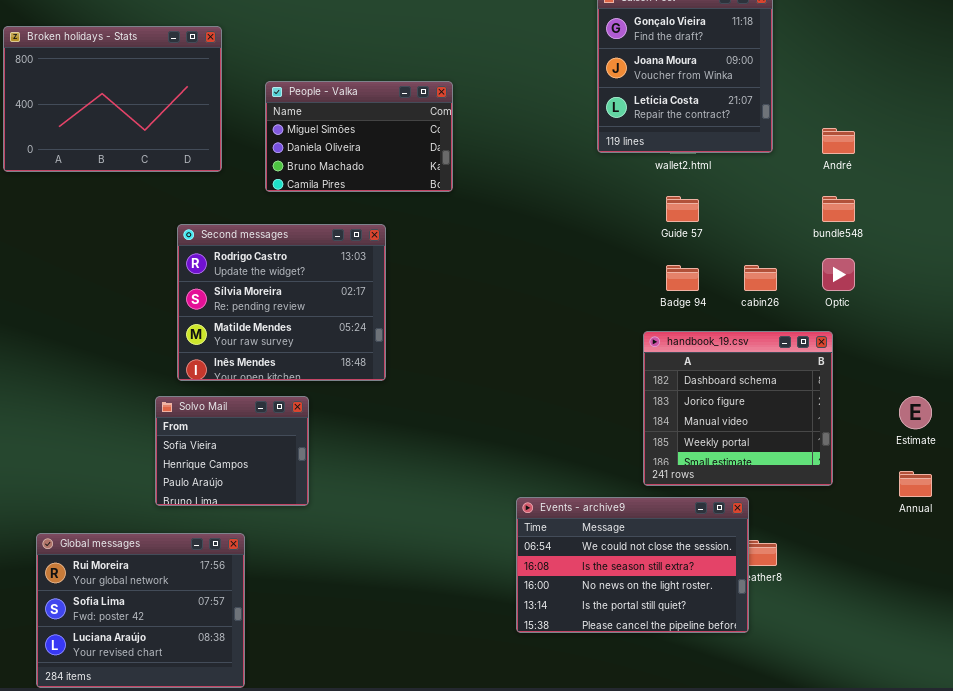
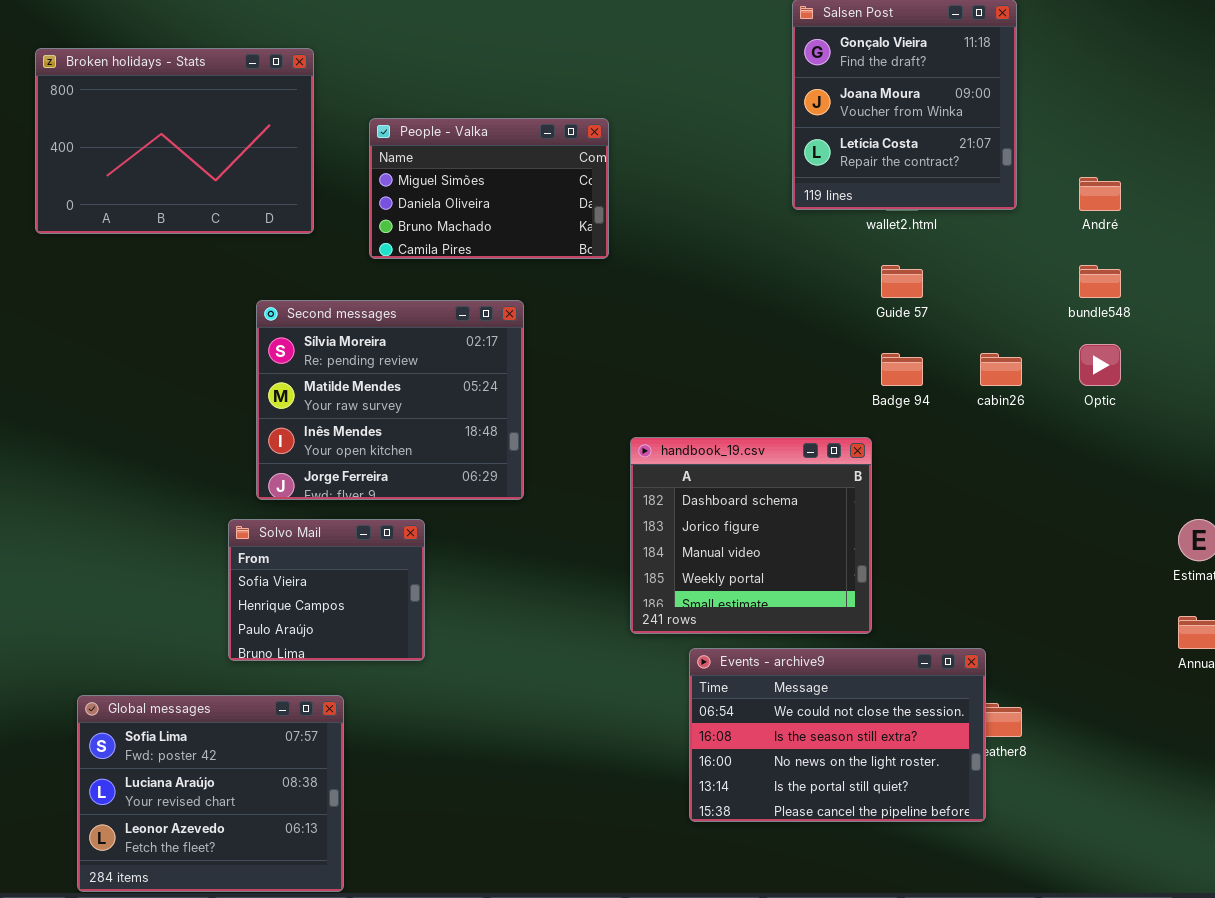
Second messages: [177,224,386,381] -> [256,300,524,500], scrolled down 1 row
handbook_19.csv: [643,331,833,486] -> [630,437,872,634], moved
Global messages: [36,533,245,688] -> [77,695,344,892], scrolled down 1 row

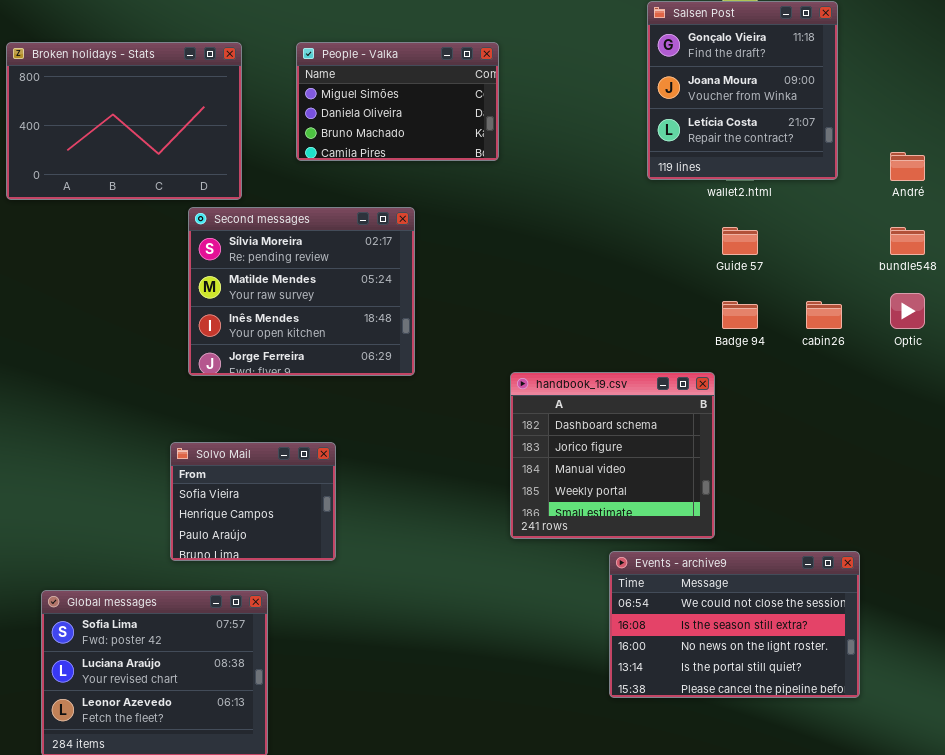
People - Valka: [369,118,609,259] -> [296,42,499,161], moved
Second messages: [256,300,524,500] -> [188,207,415,376], moved
Events - archive9: [689,648,986,822] -> [609,551,860,698], moved

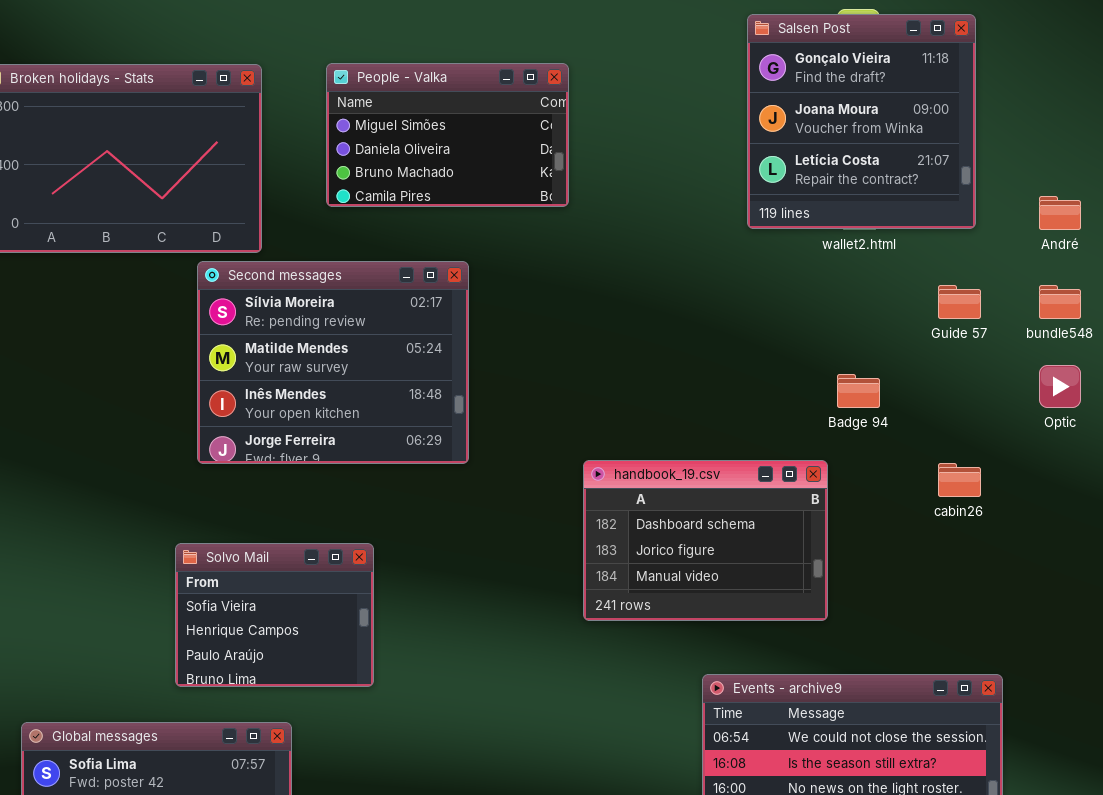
Guide 57: [722,227,758,255] -> [938,285,981,319], moved
cabin26: [806,301,842,329] -> [938,463,981,497], moved
handbook_19.csv: [510,372,715,539] -> [583,460,828,621], resized

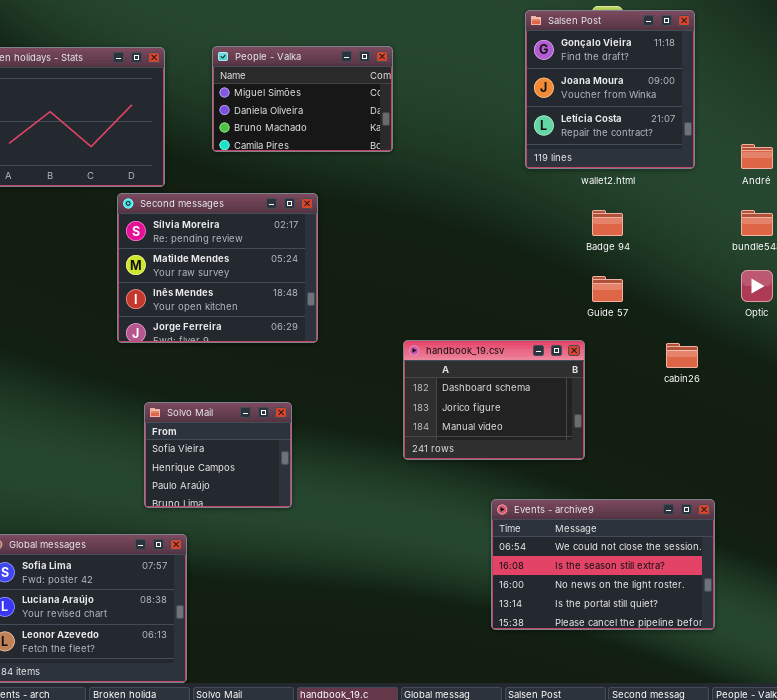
Guide 57: [938,285,981,319] -> [592,276,623,302], moved
Badge 94: [837,374,880,408] -> [592,210,623,236], moved
Solvo Mail: [175,543,374,687] -> [144,402,292,508], moved

